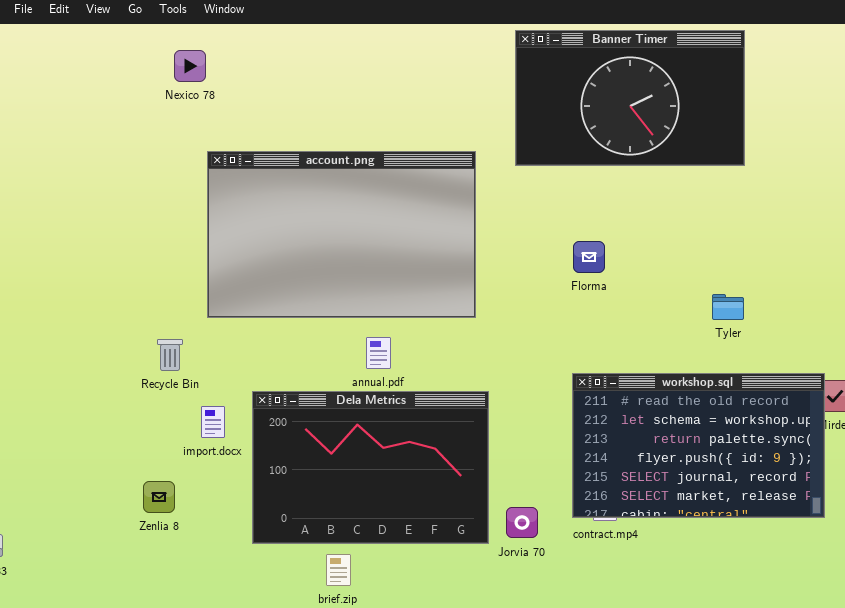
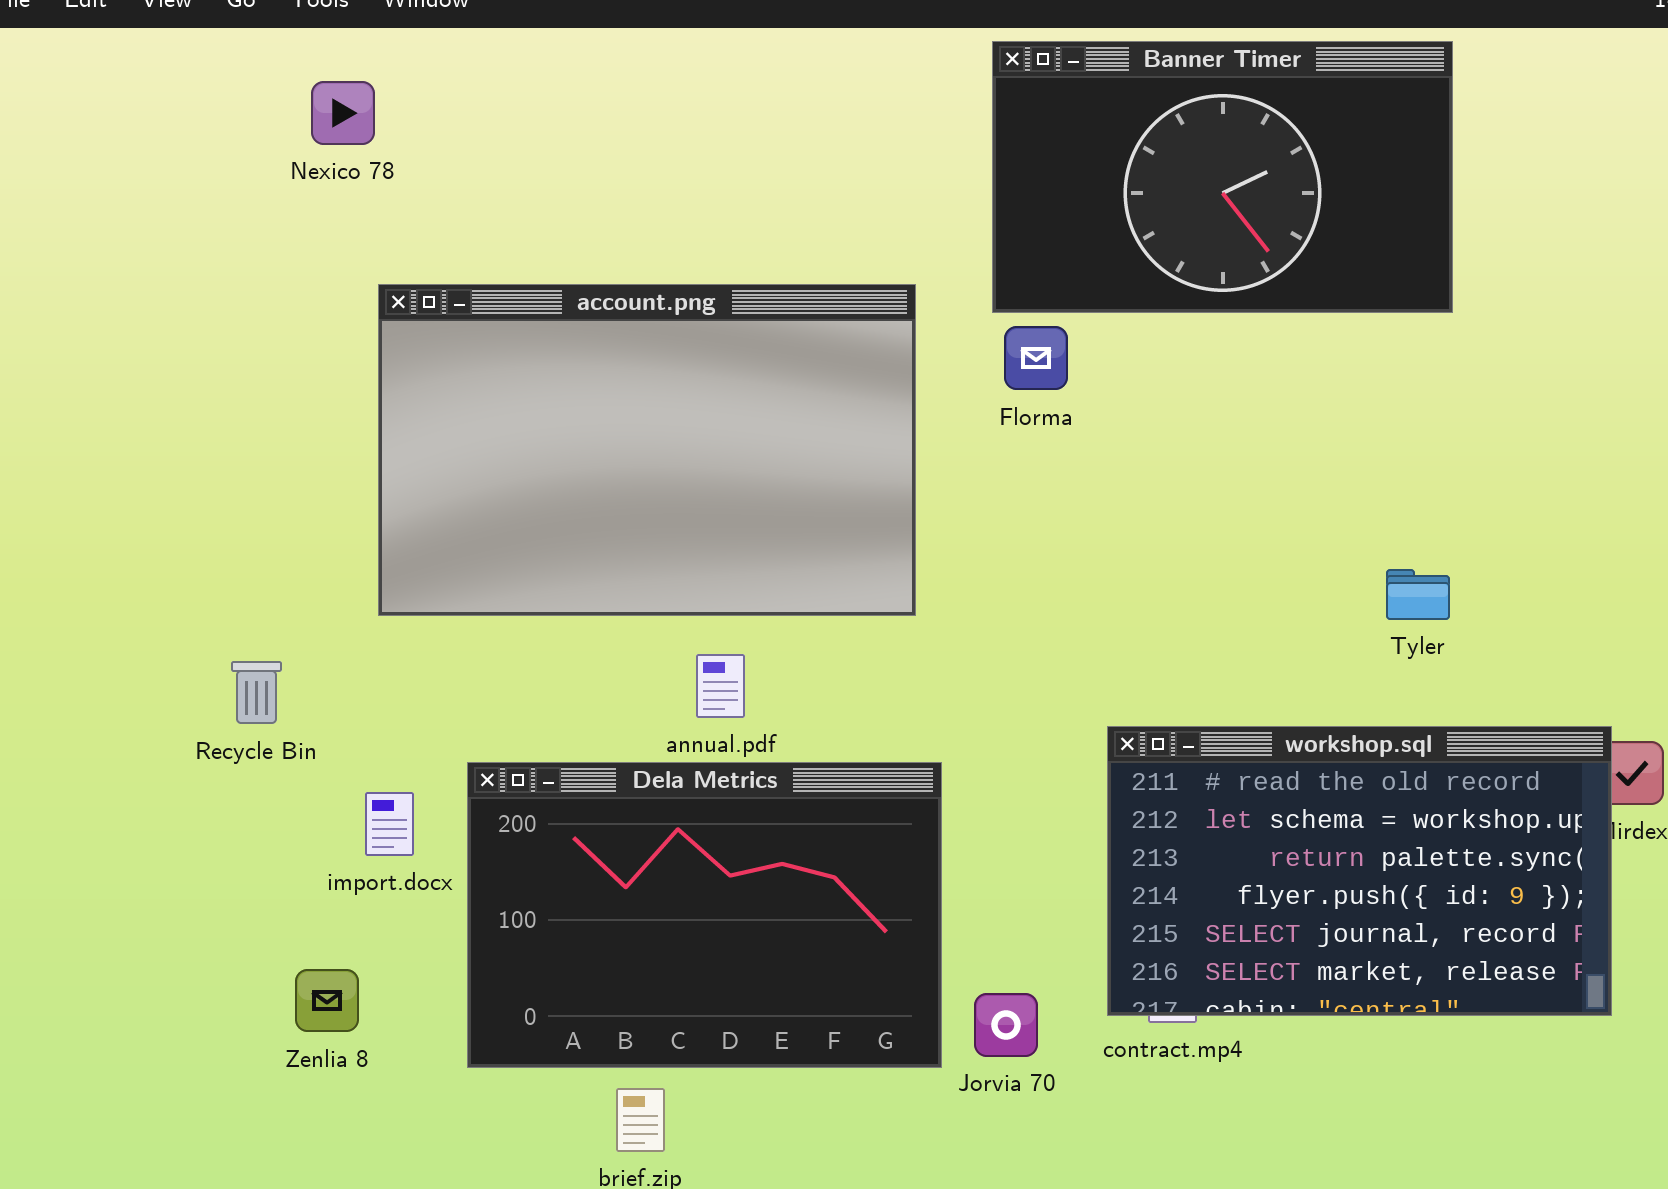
Florma: [573,241,605,273] -> [1004,326,1068,390], moved
Recycle Bin: [157,339,183,371] -> [231,661,282,724], moved
Zenlia 8: [143,481,175,513] -> [295,969,359,1032], moved

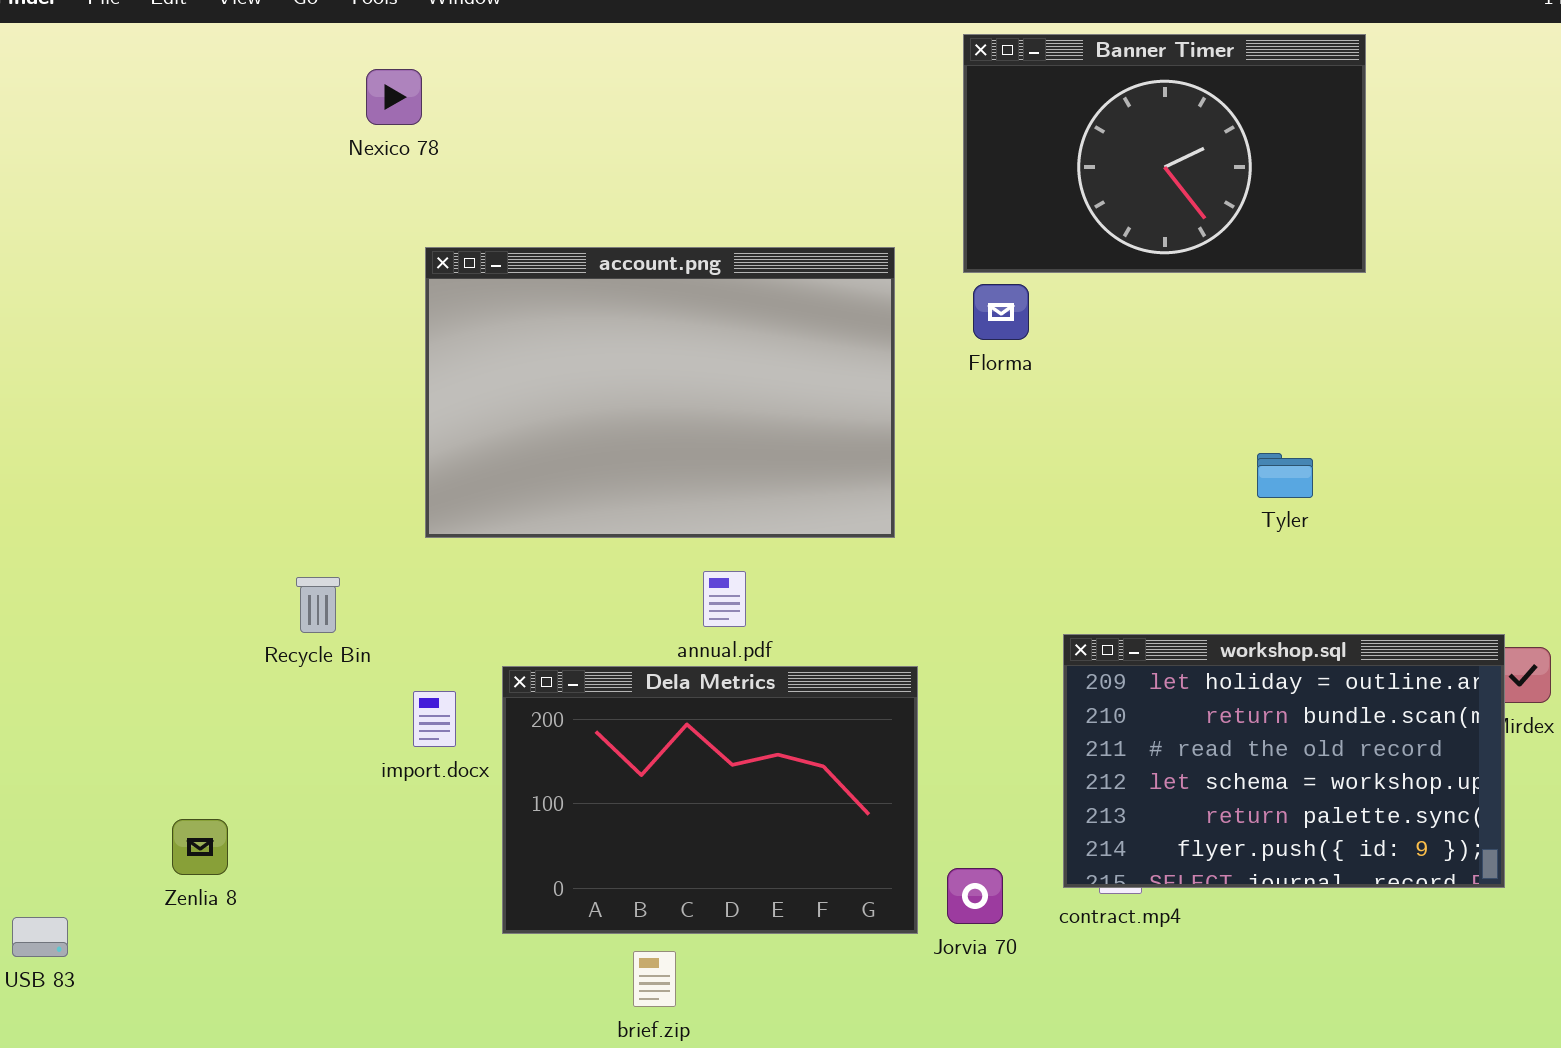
Tyler: [1386,569,1450,620] -> [1257,453,1313,498], moved
workshop.sql: [1107,726,1612,1016] -> [1063,634,1505,888], scrolled up 2 rows
Zenlia 8: [295,969,359,1032] -> [172,819,228,875], moved

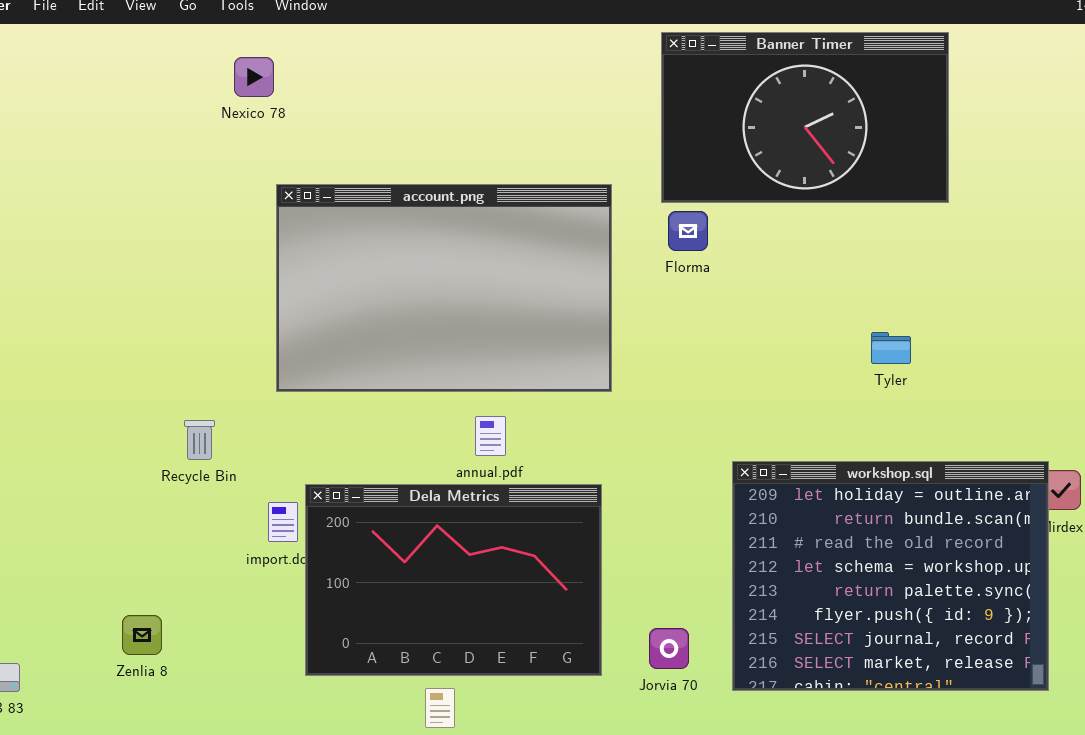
workshop.sql: [1063,634,1505,888] -> [732,461,1049,691], resized
Dela Metrics: [502,666,918,934] -> [305,484,602,676], moved
Zenlia 8: [172,819,228,875] -> [122,615,162,655], moved

